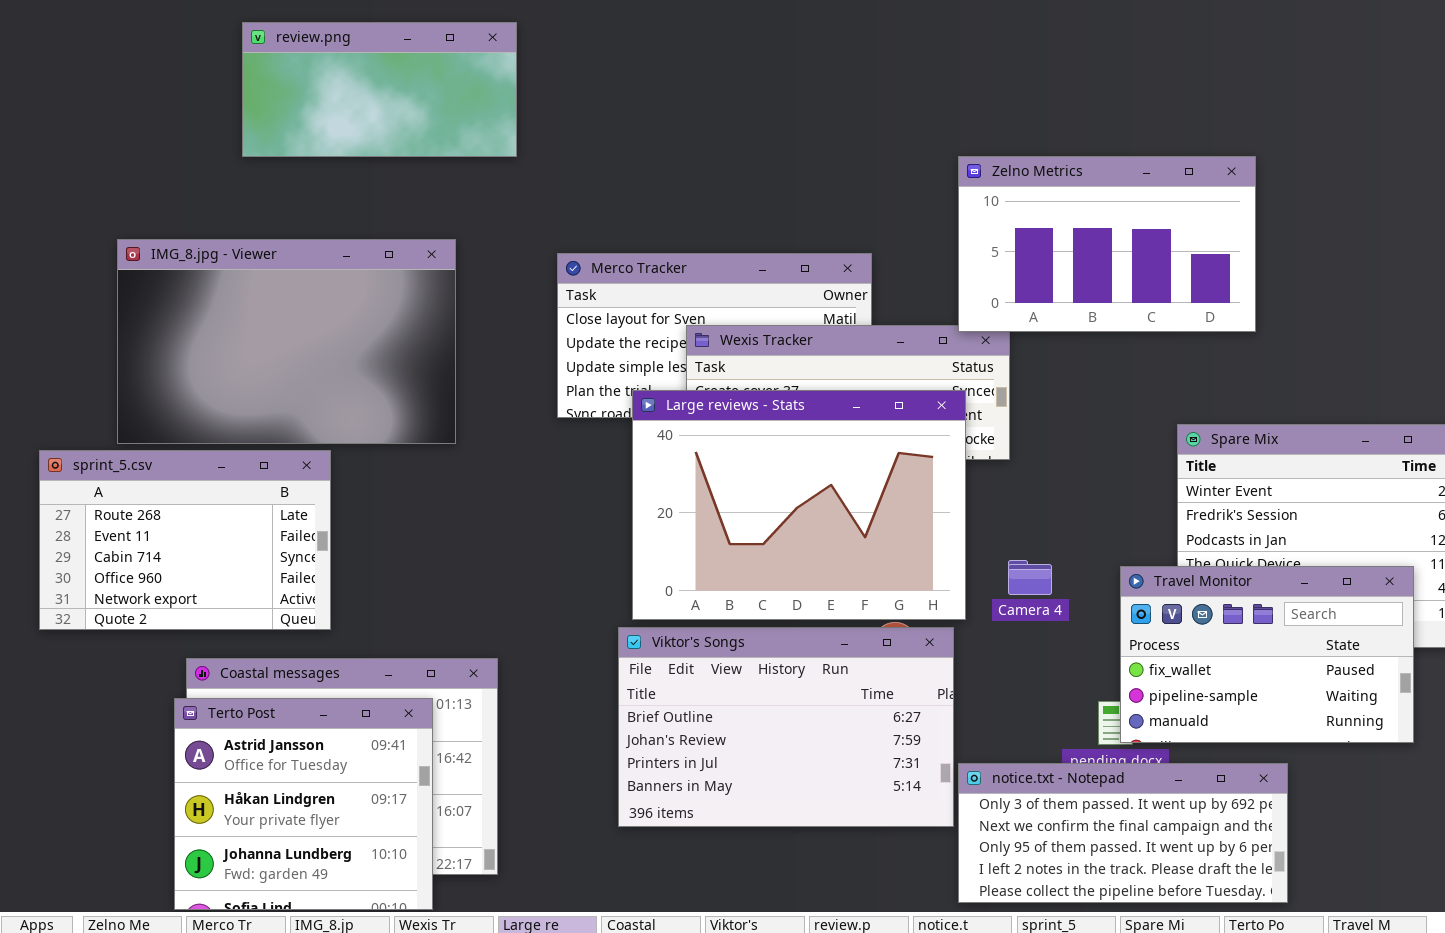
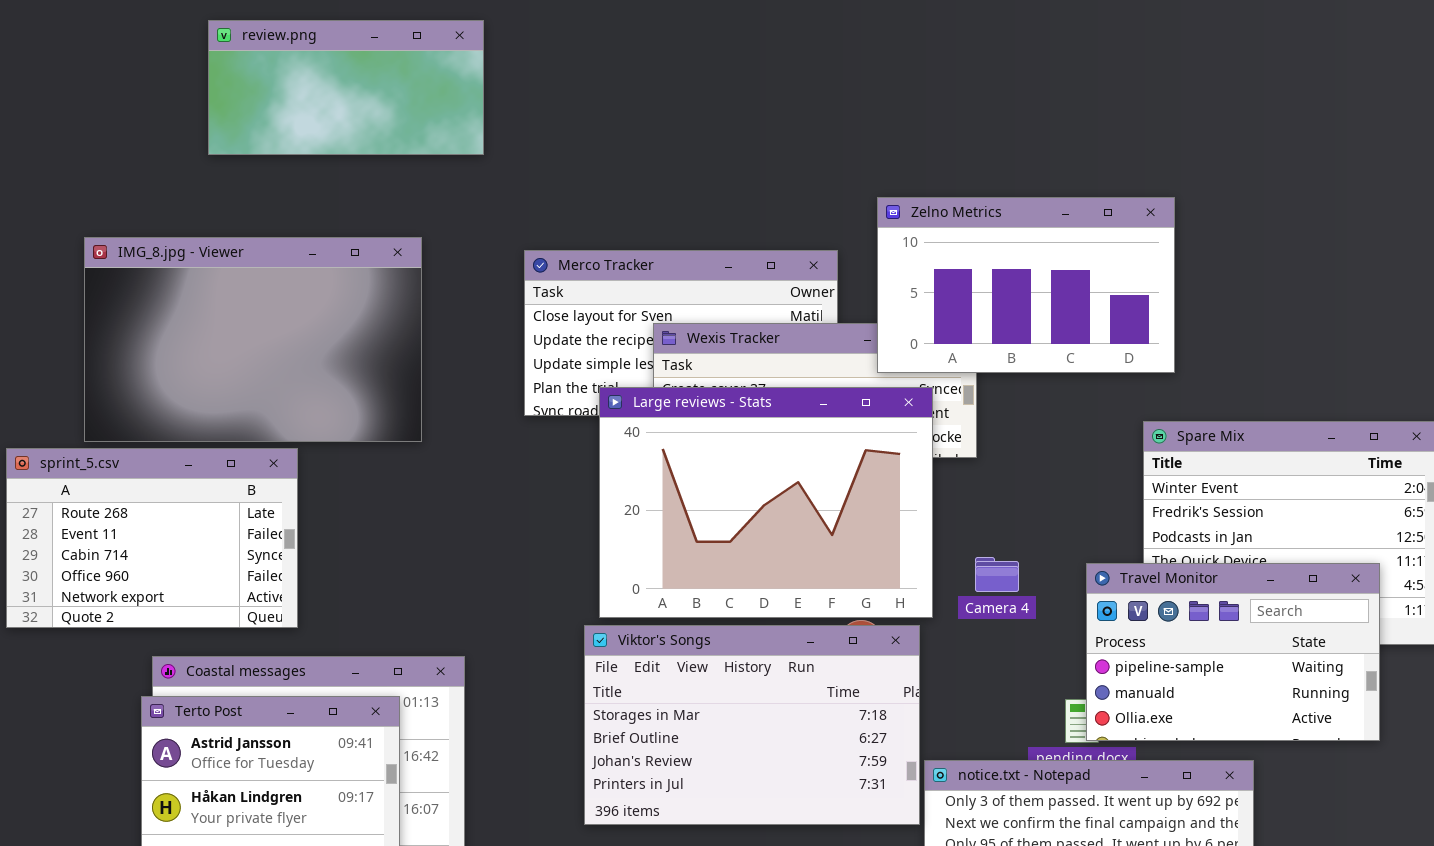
Zelno Metrics: [958,156,1256,332] -> [877,197,1175,373], moved
Travel Monitor: [1120,566,1414,743] -> [1086,563,1380,741], scrolled down 1 row
Viktor's Songs: [618,627,954,827] -> [584,625,920,825], scrolled up 1 row

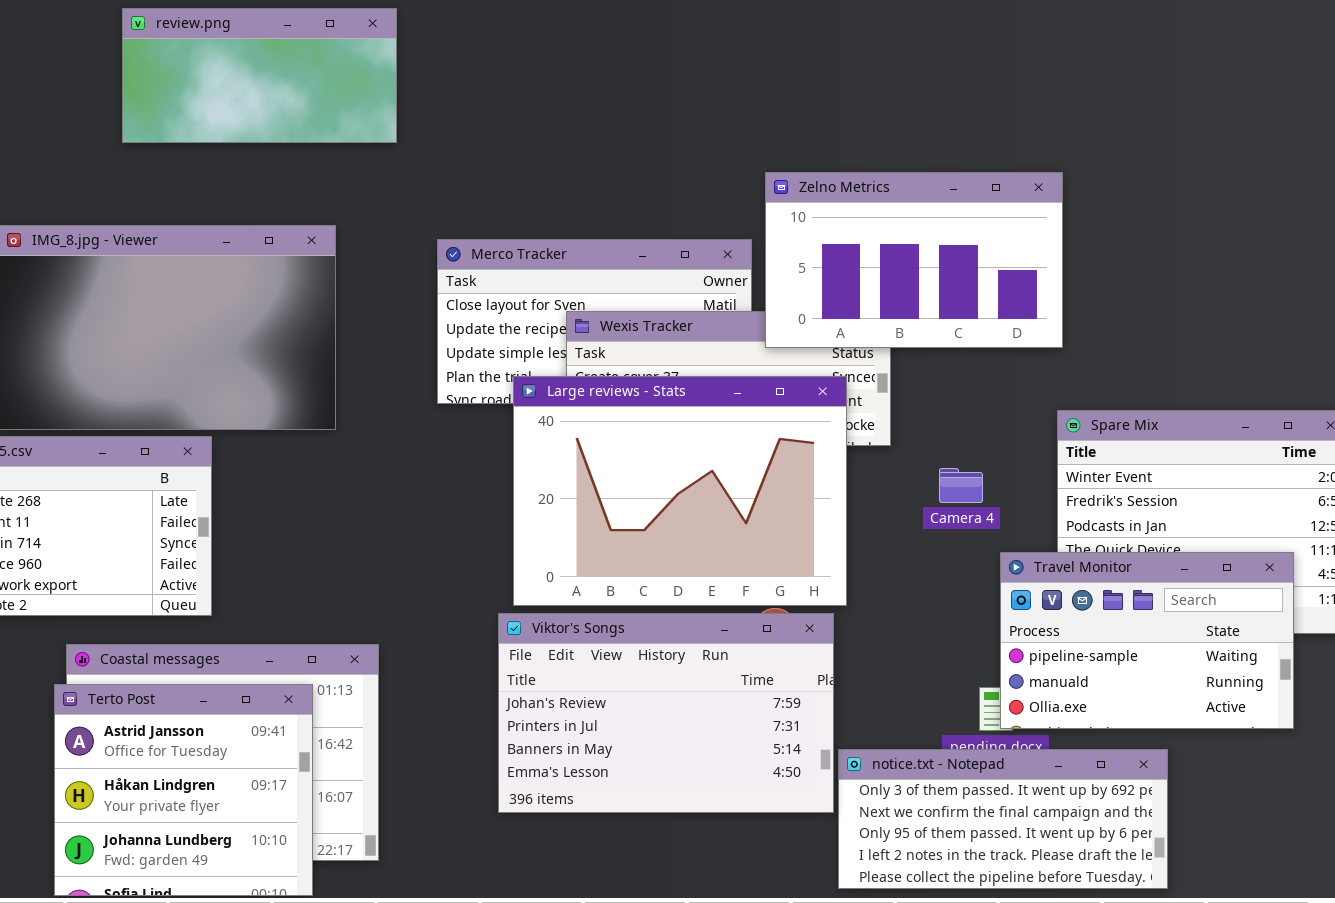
Zelno Metrics: [877,197,1175,373] -> [765,172,1063,348], moved
Camera 4: [975,557,1019,592] -> [939,468,983,503], moved
Viktor's Songs: [584,625,920,825] -> [498,613,834,813], scrolled down 2 rows

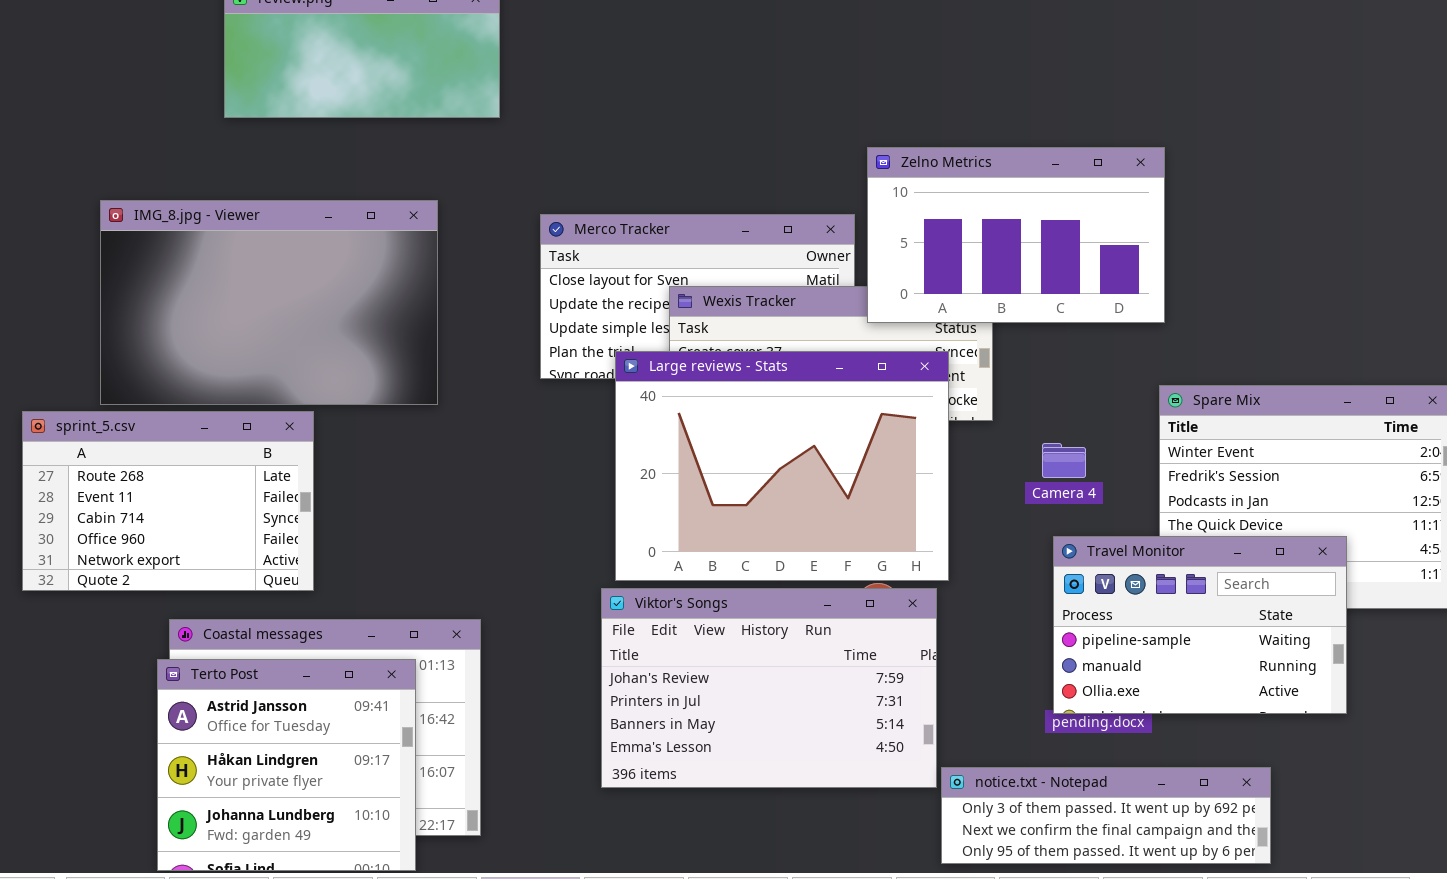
Travel Monitor: [1000,552,1294,729] -> [1053,536,1347,714], moved
notice.txt - Notepad: [838,749,1168,889] -> [941,767,1271,864], resized

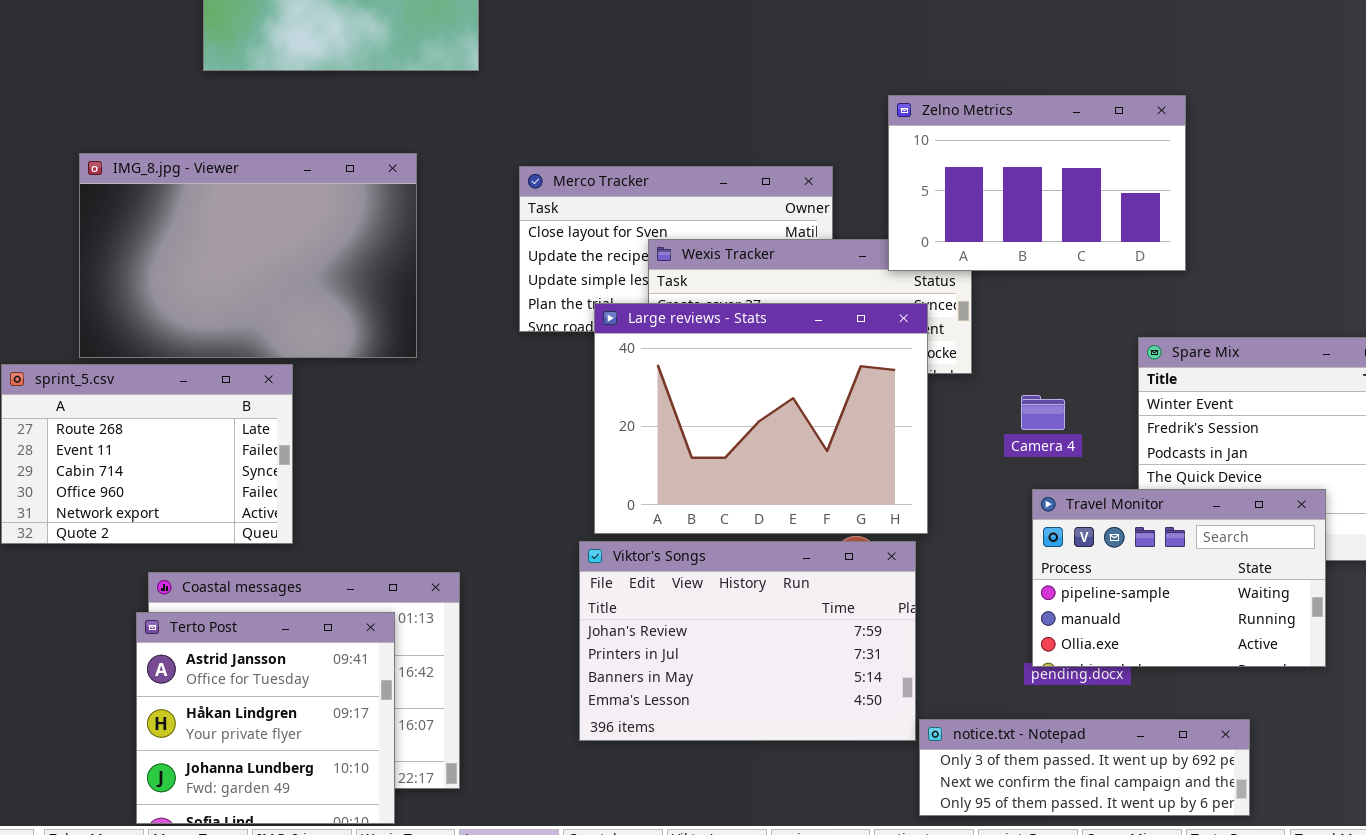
Zelno Metrics: [867,147,1165,323] -> [888,95,1186,271], moved

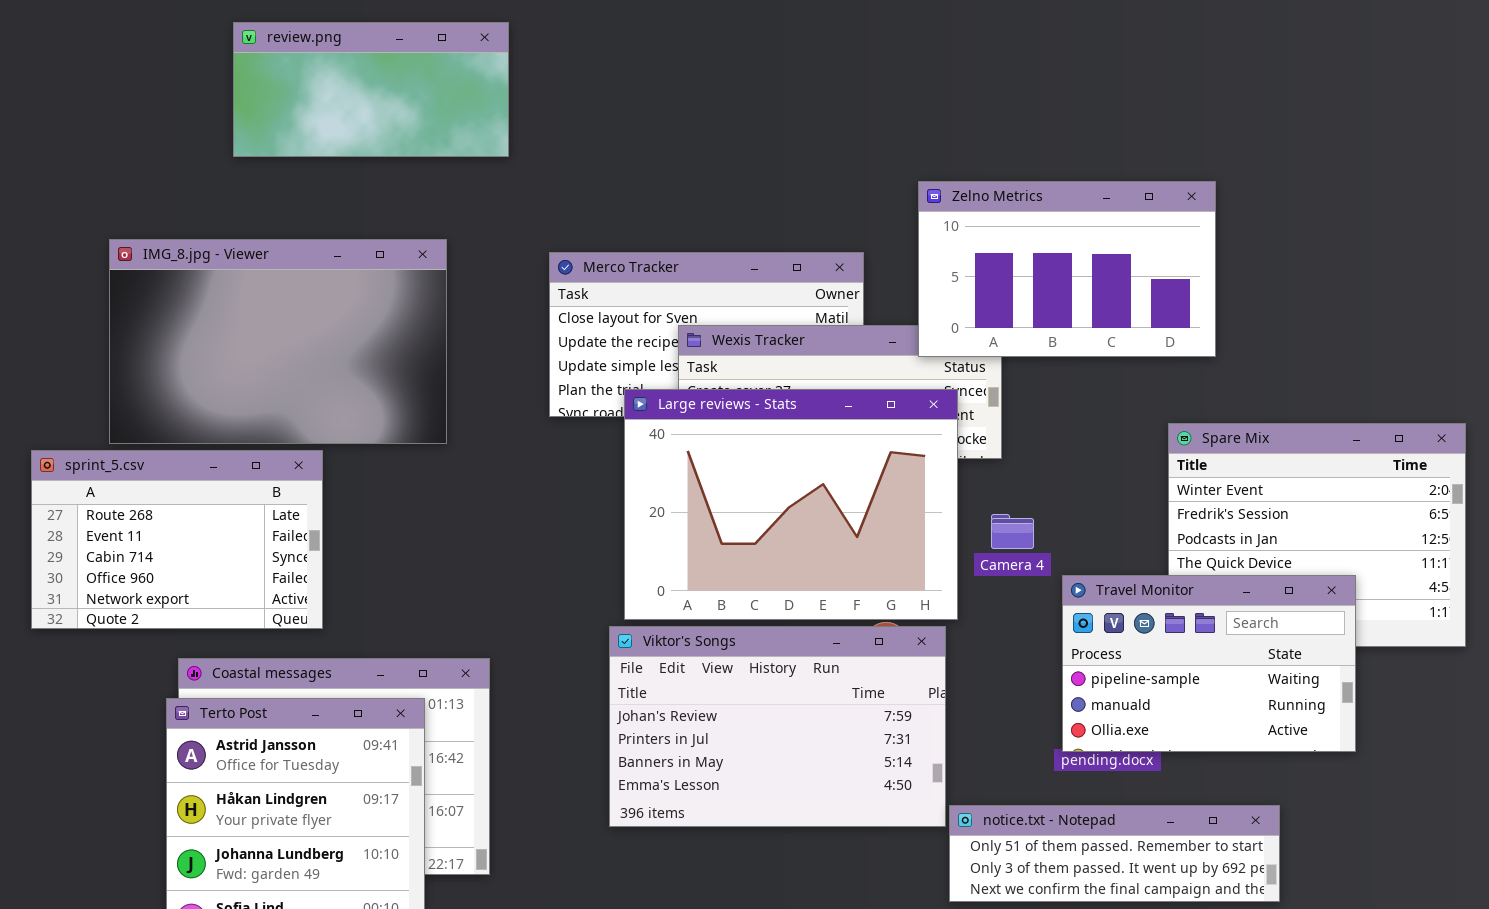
Camera 4: [1021,395,1065,430] -> [991,514,1034,549], moved
notice.txt - Notepad: [919,719,1250,816] -> [949,805,1280,902], scrolled up 1 row

